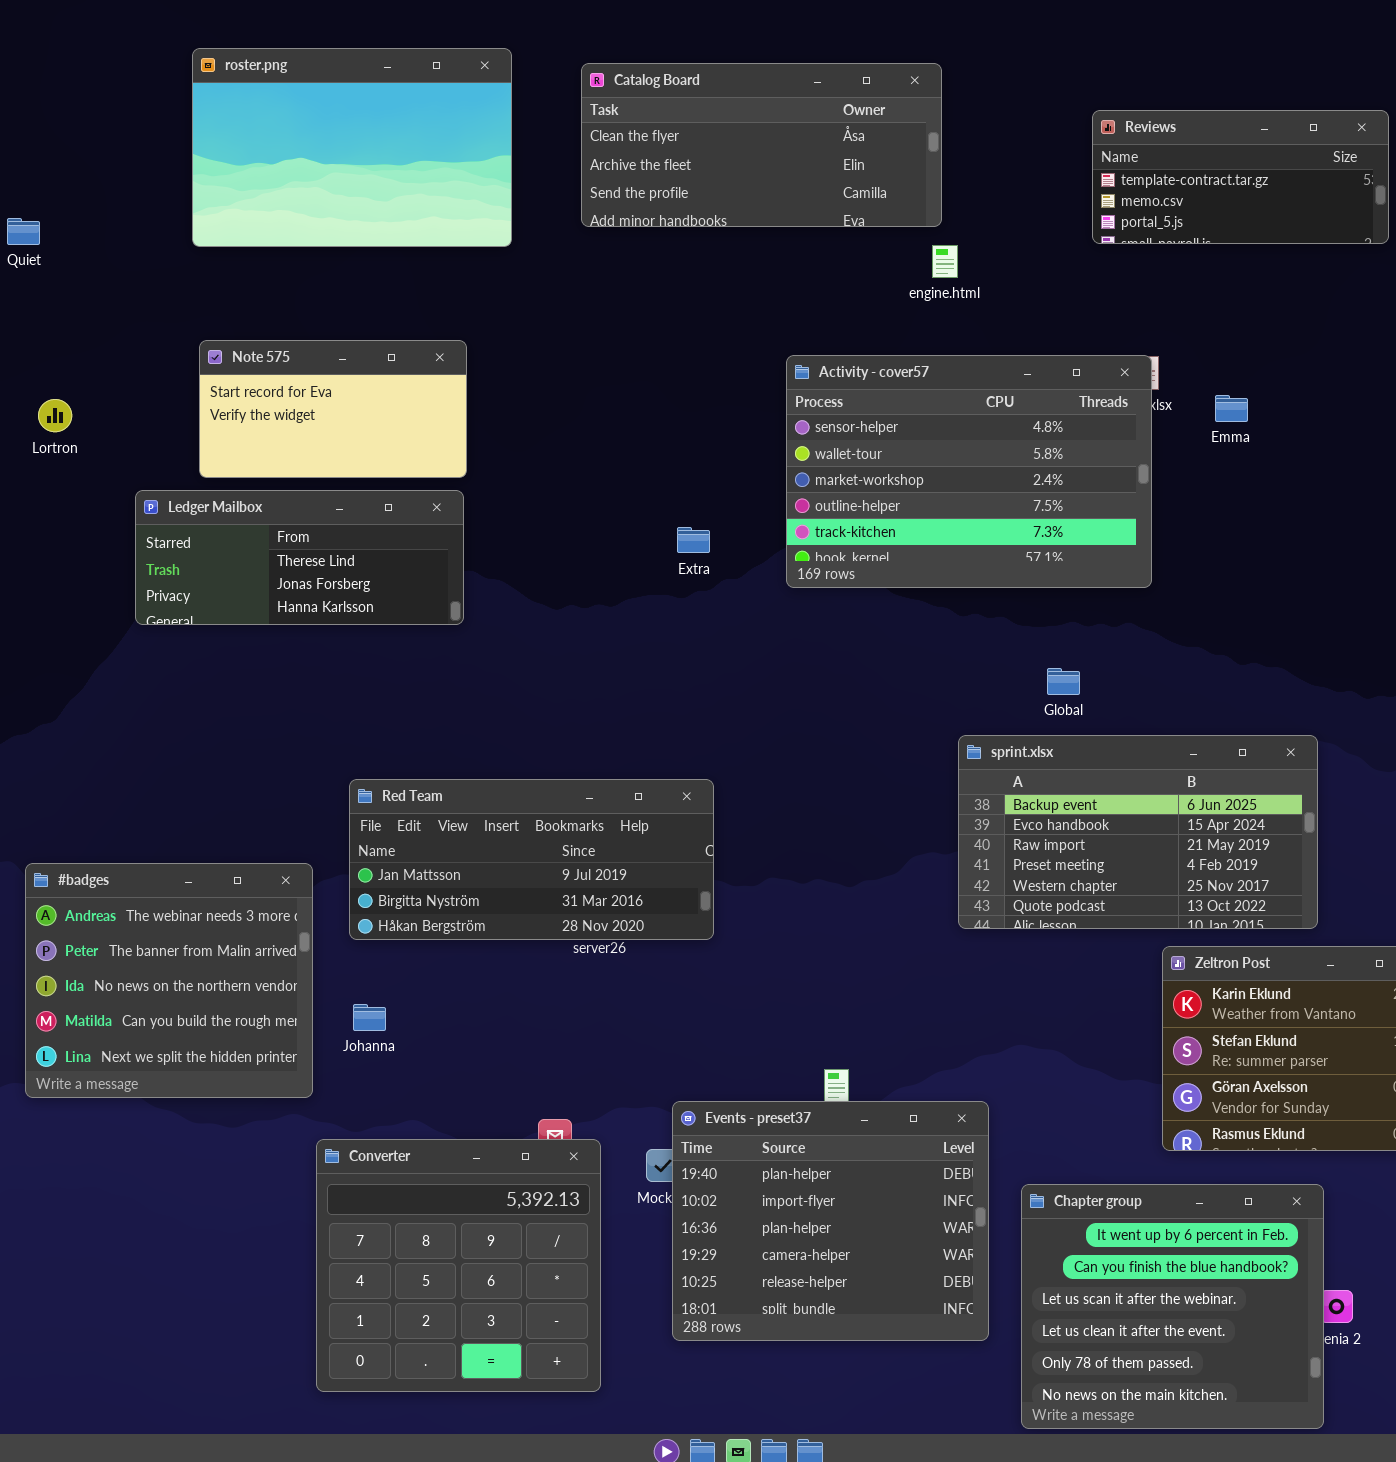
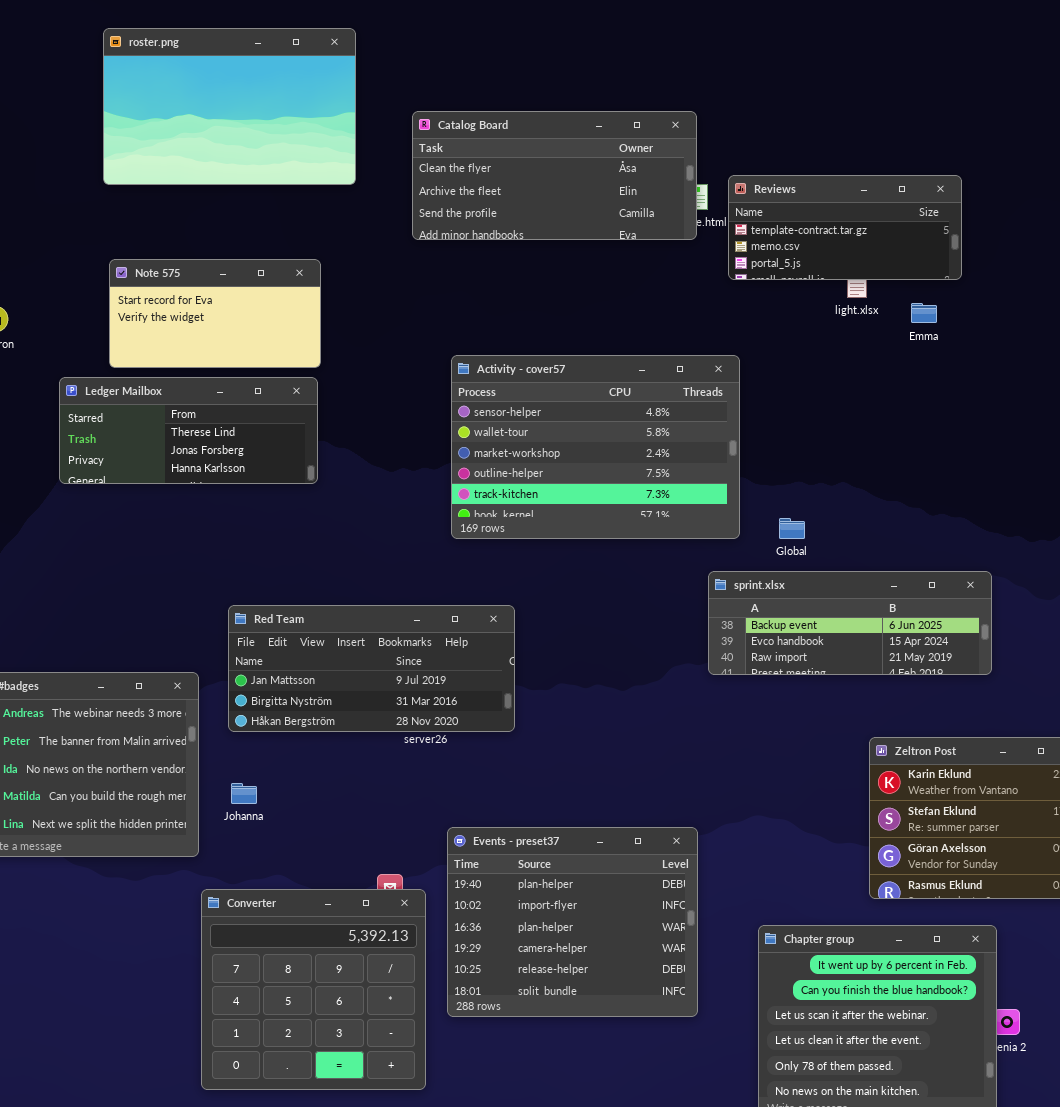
Catalog Board: [581,63,942,227] -> [412,111,697,240], moved
Reviews: [1092,110,1389,244] -> [728,175,962,280], moved
Activity - cover57: [786,355,1152,588] -> [451,355,740,539], moved
sprint.xlsx: [958,735,1318,929] -> [708,571,992,675], resized
Events - preset37: [672,1101,989,1341] -> [447,827,698,1017], moved

